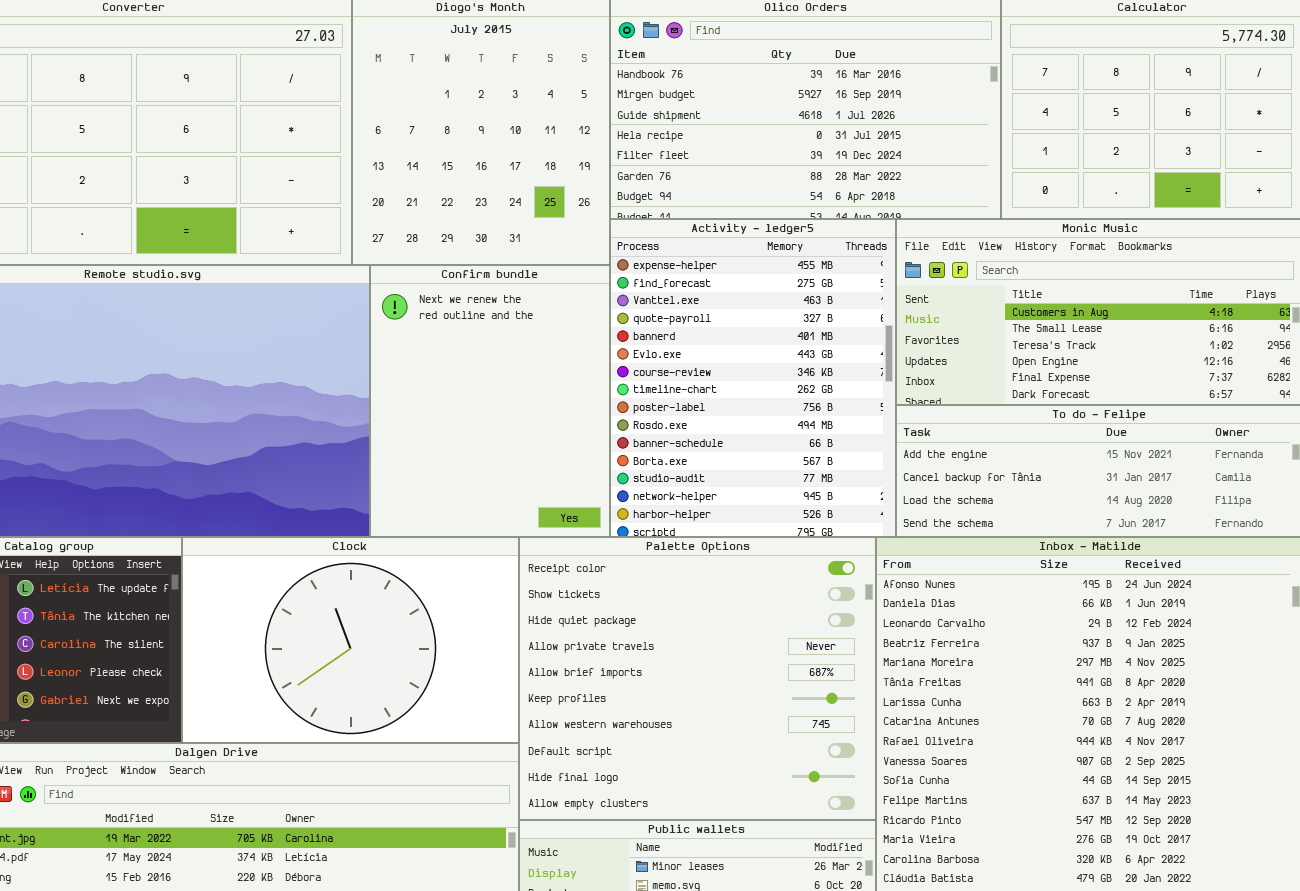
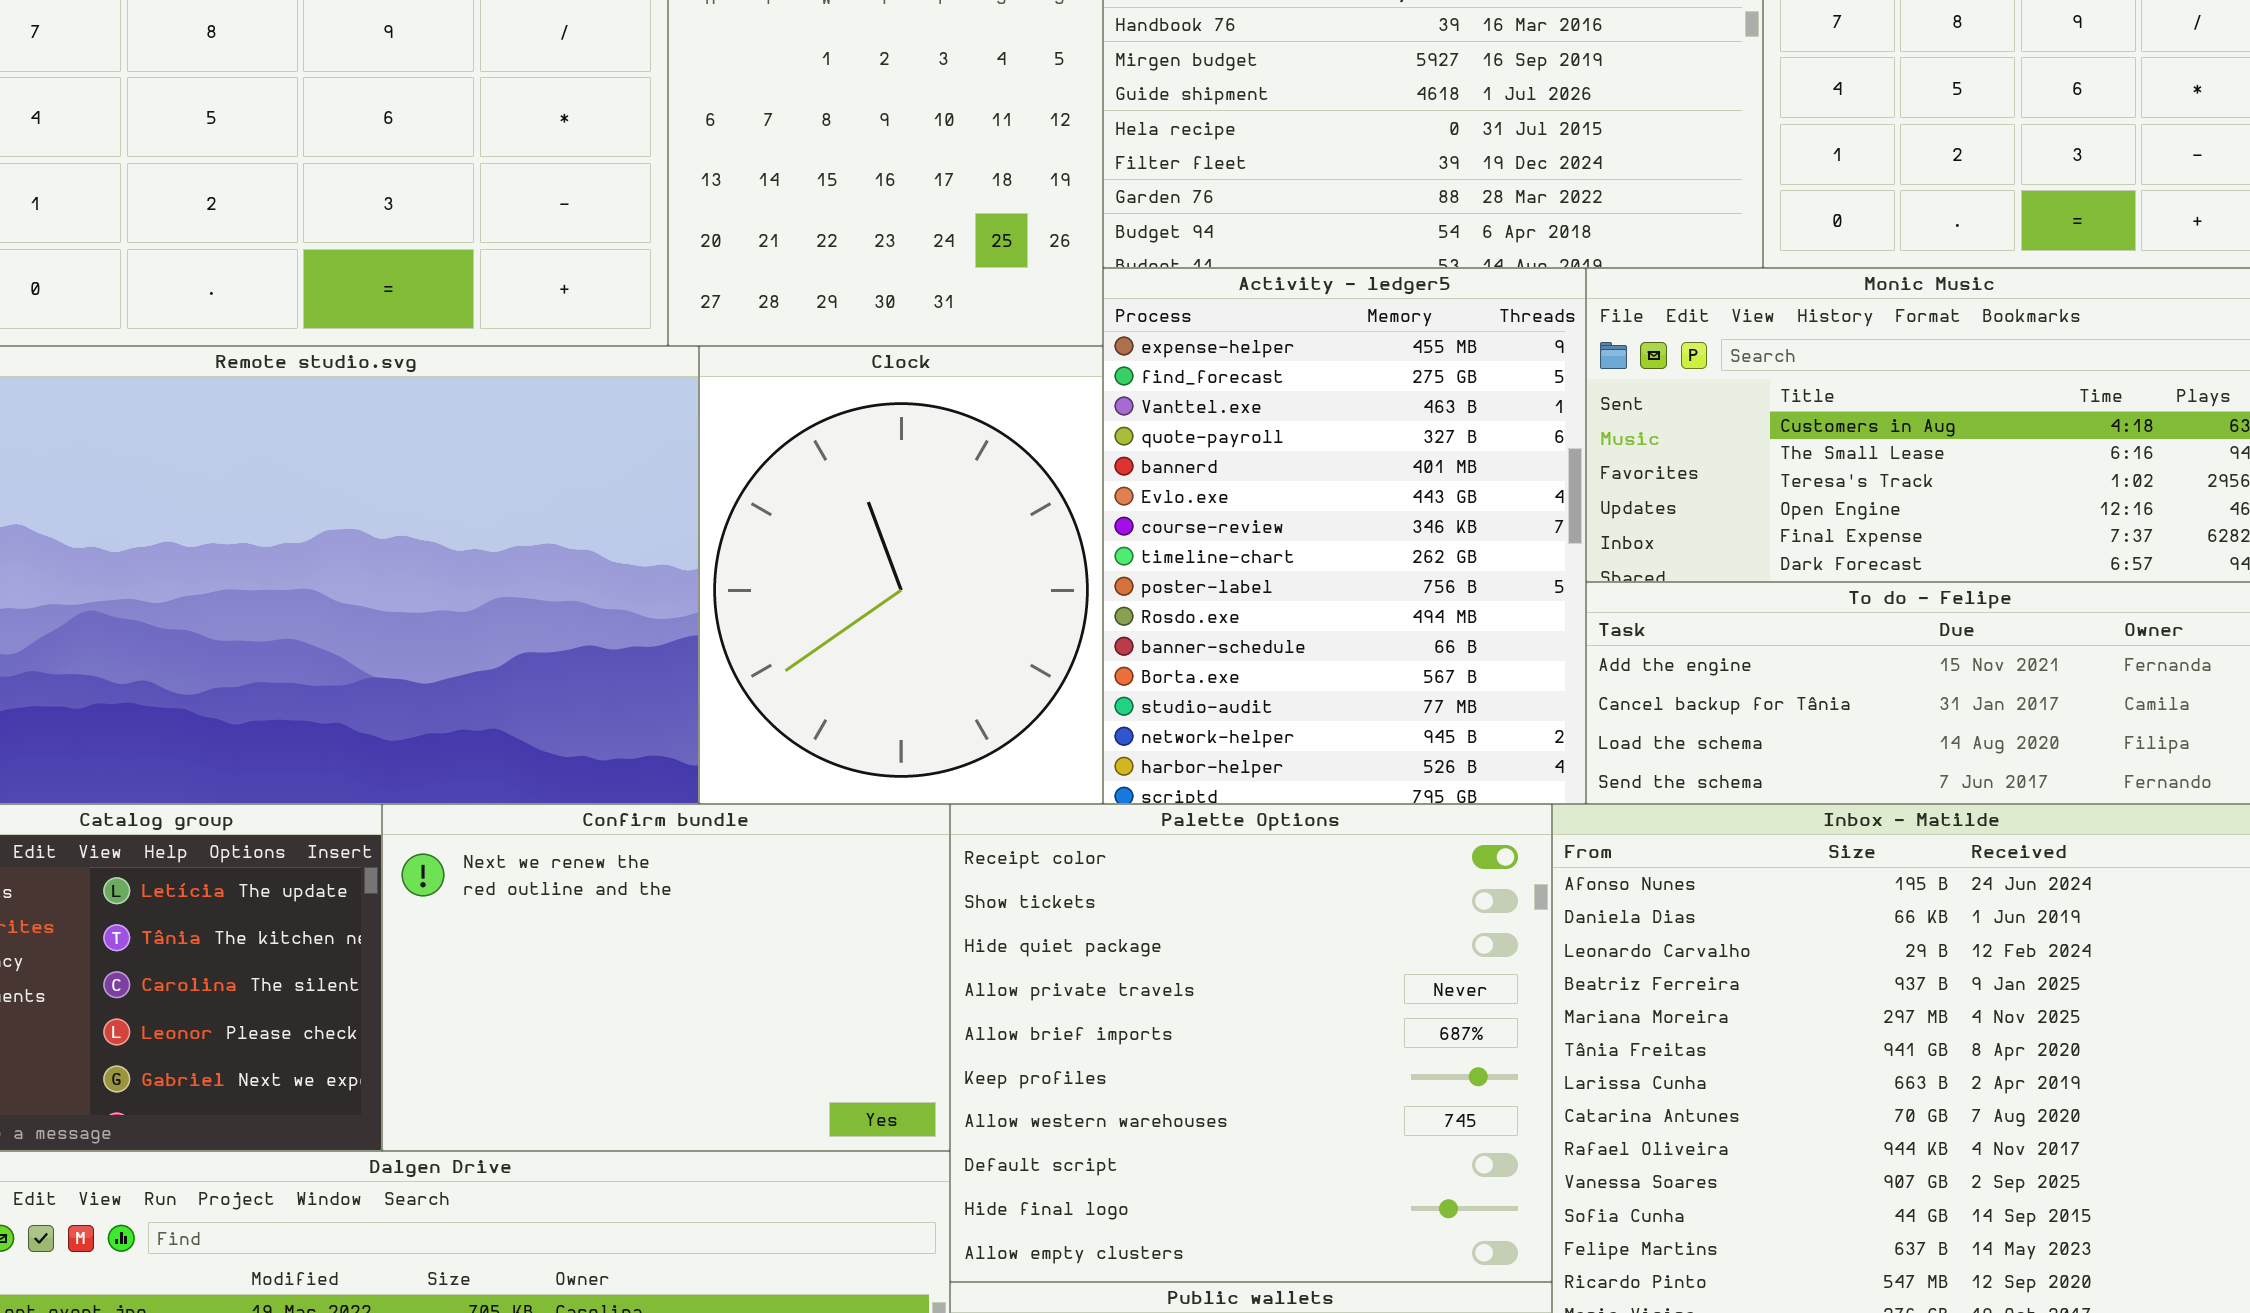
Confirm bundle: [370,265,610,537] -> [382,804,950,1151], moved, resized
Clock: [182,537,519,743] -> [699,346,1103,804], moved, resized

